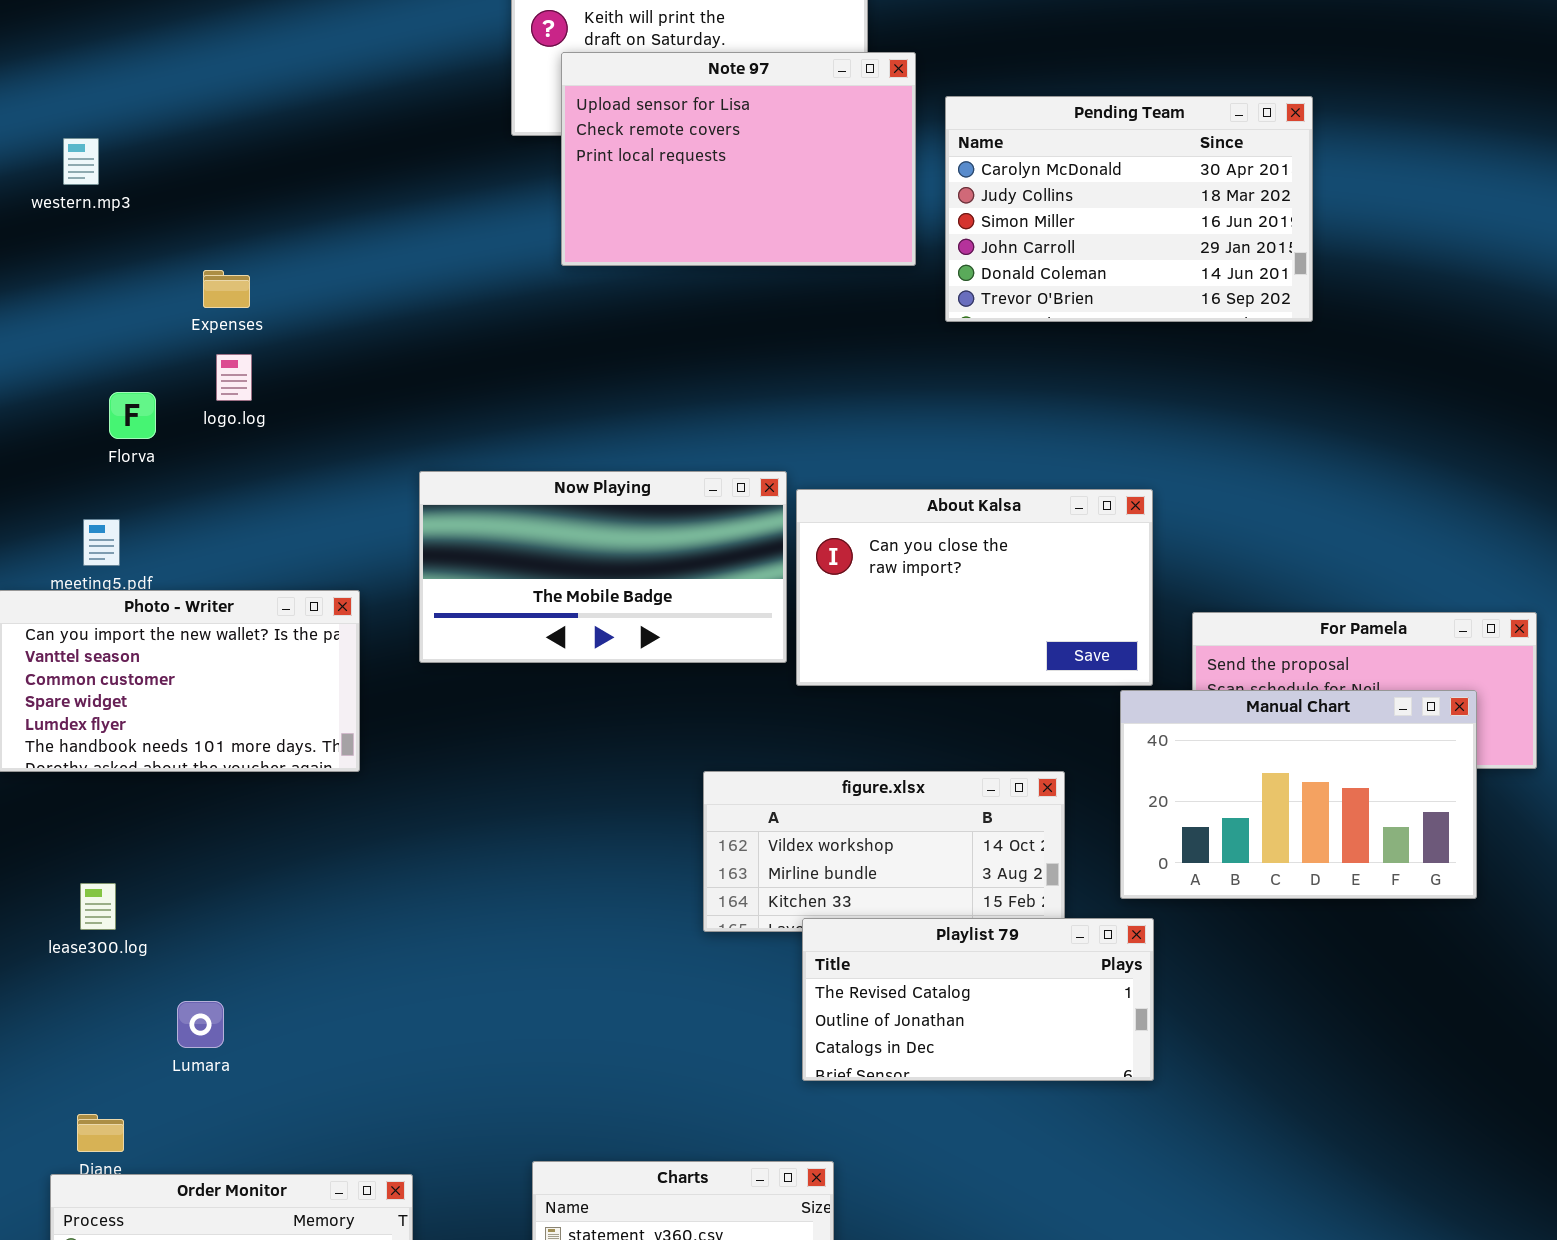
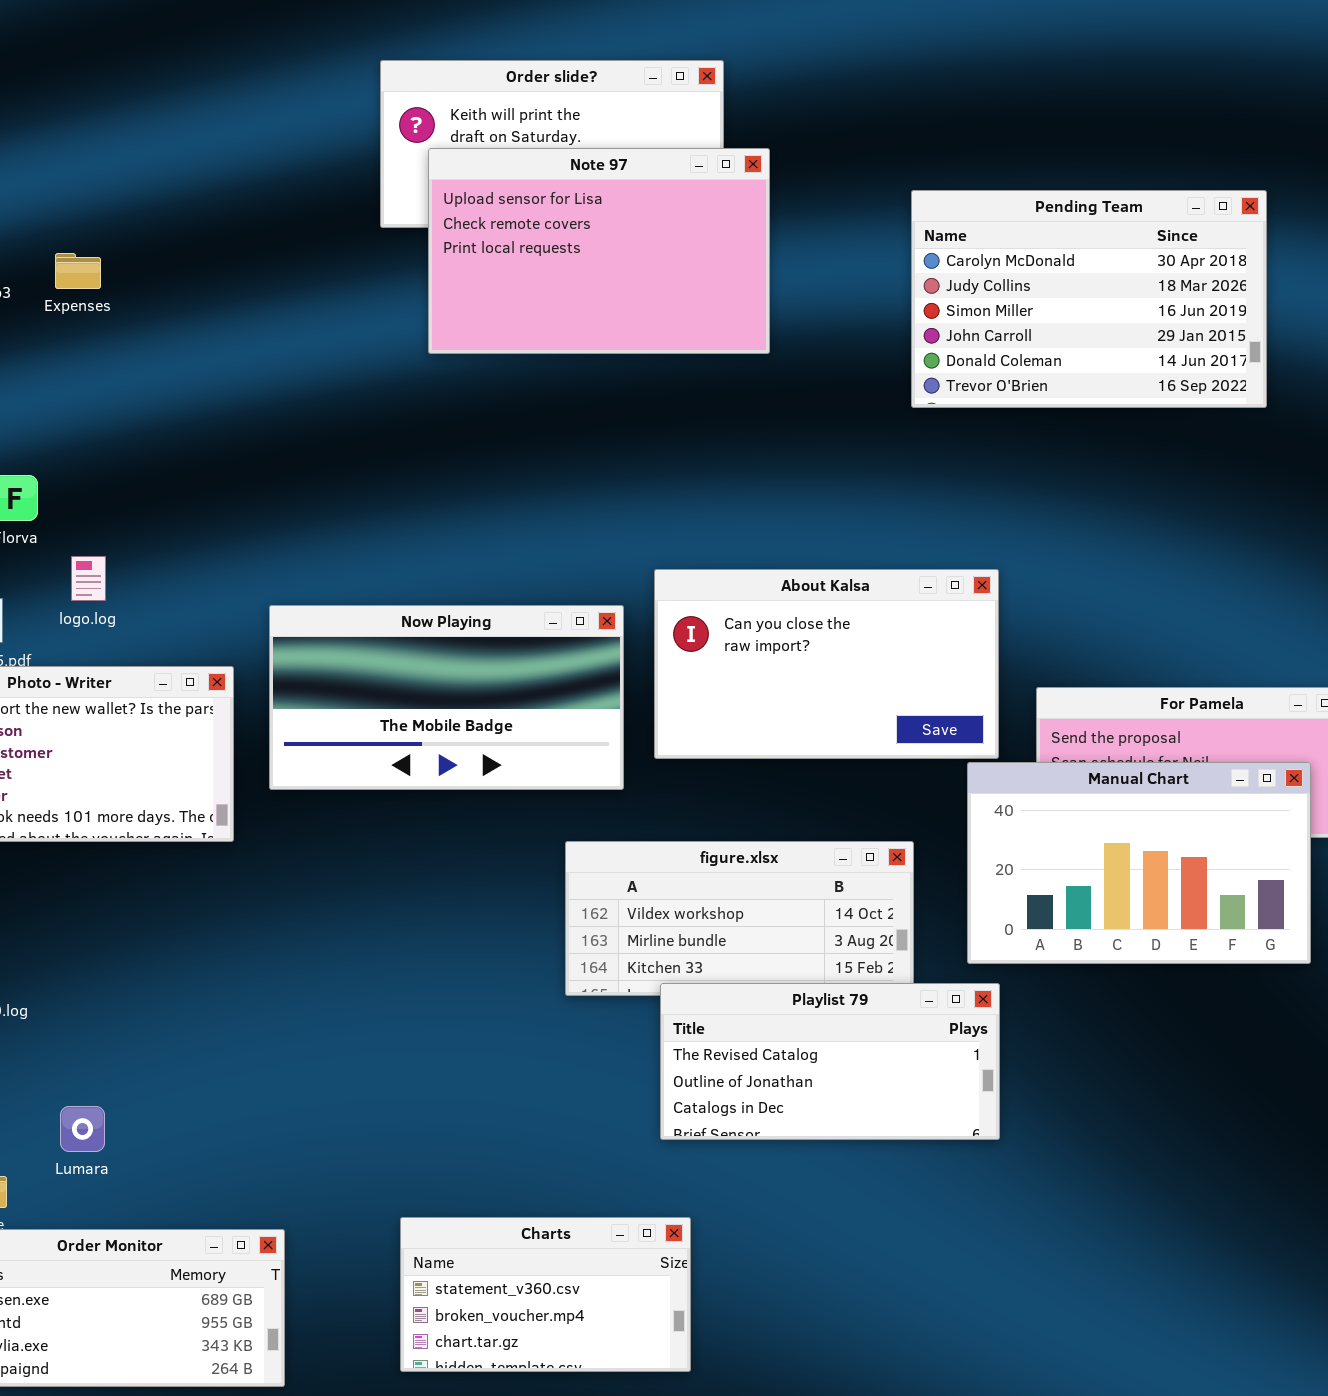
Pending Team: [945,96,1313,322] -> [911,190,1267,408], moved
Expenses: [203,270,250,308] -> [55,253,101,289], moved
logo.log: [216,354,252,401] -> [71,556,106,601], moved
Now Playing: [419,471,787,663] -> [269,605,624,790], moved
Lumara: [177,1001,224,1048] -> [60,1106,105,1152], moved

